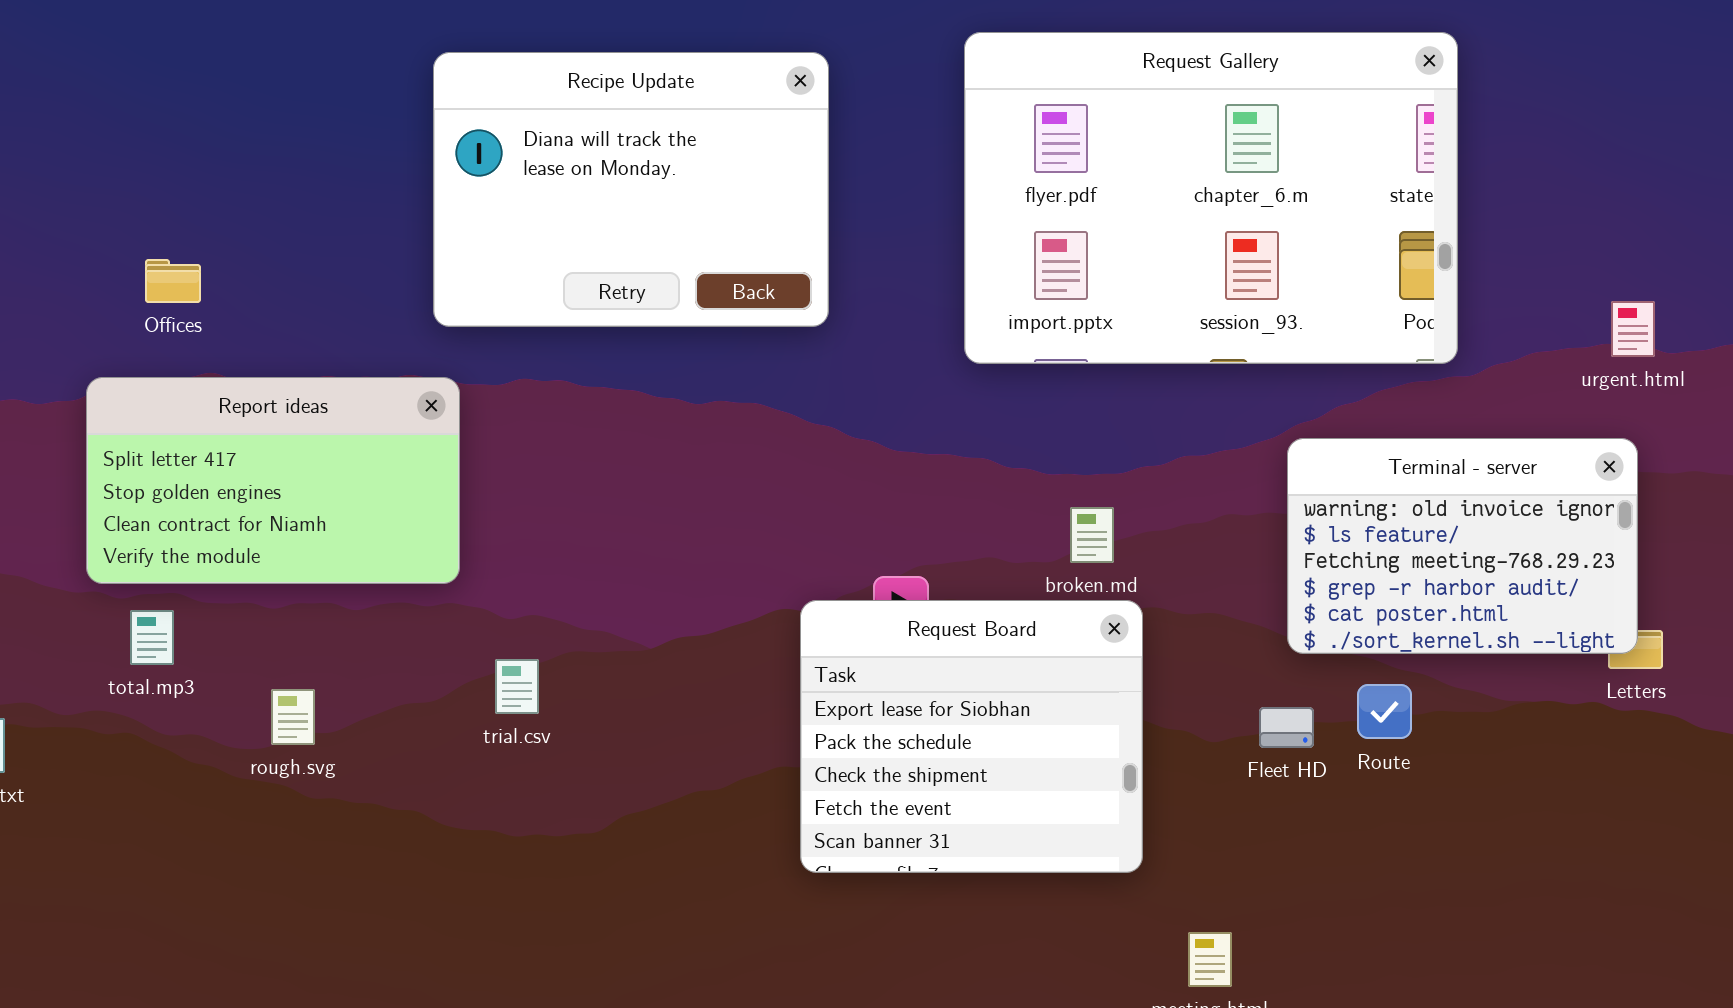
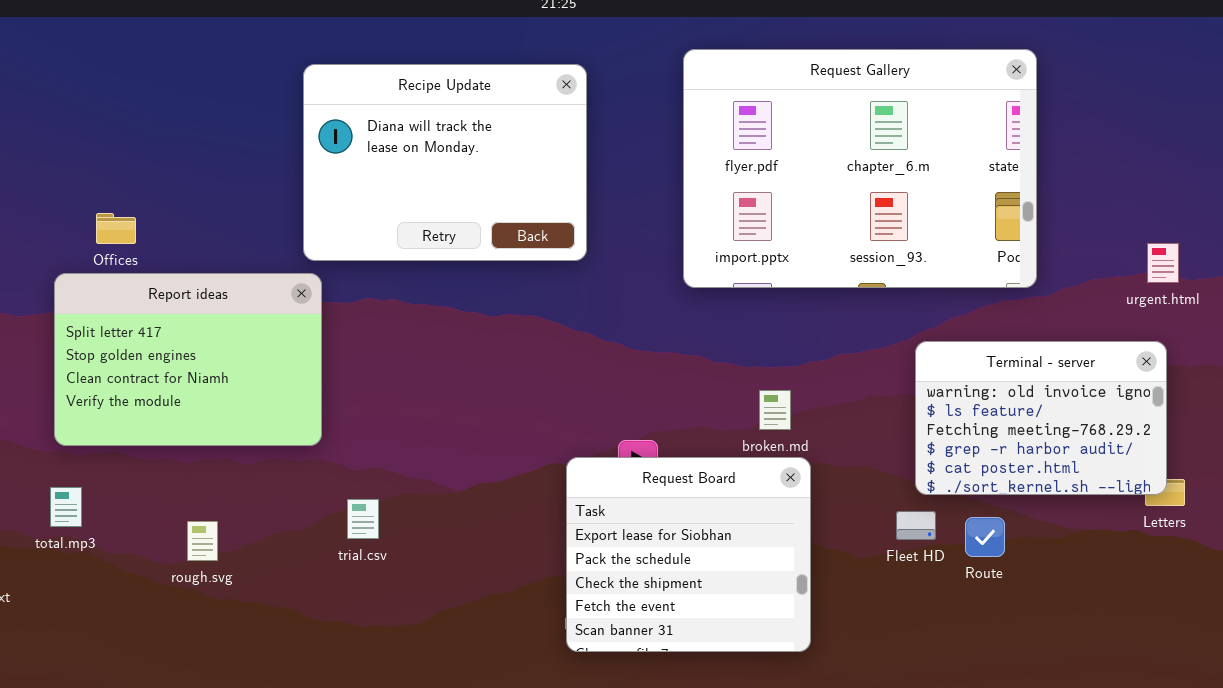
Report ideas: [86,377,460,584] -> [54,273,322,446], resized
total.mp3: [130,610,174,665] -> [50,487,82,527], moved
Fleet HD: [1259,707,1314,748] -> [896,511,936,540], moved

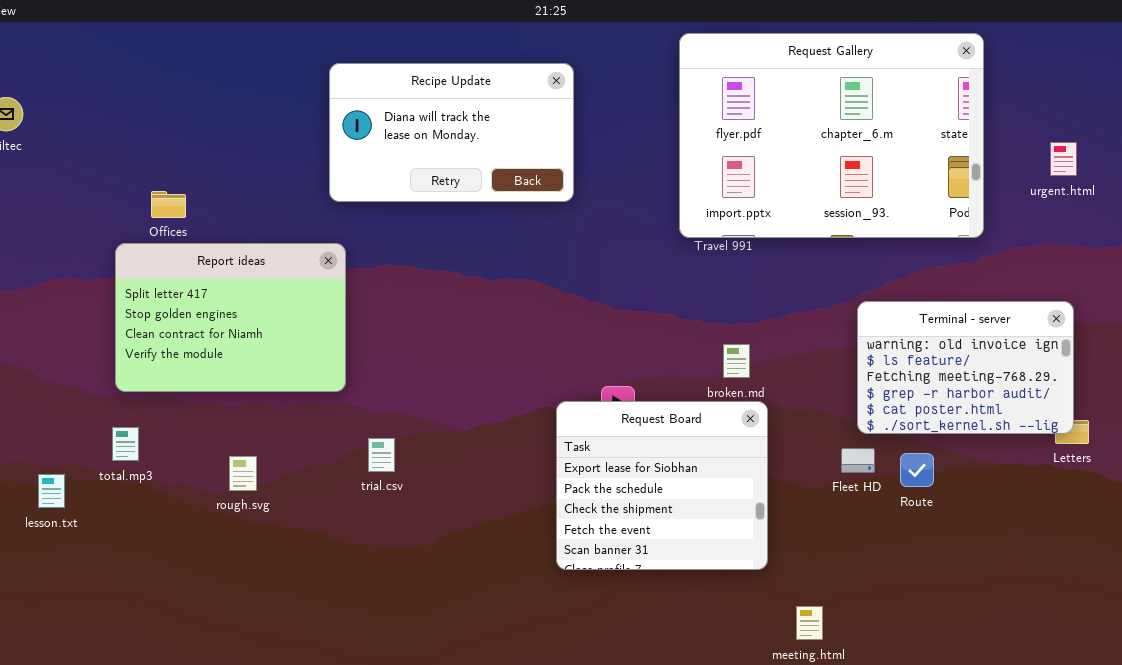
Request Gallery: [683,49,1037,288] -> [679,33,984,238], moved
Recipe Update: [303,64,587,261] -> [329,63,574,202], resized
urgent.html: [1147,243,1179,283] -> [1050,142,1077,176], moved

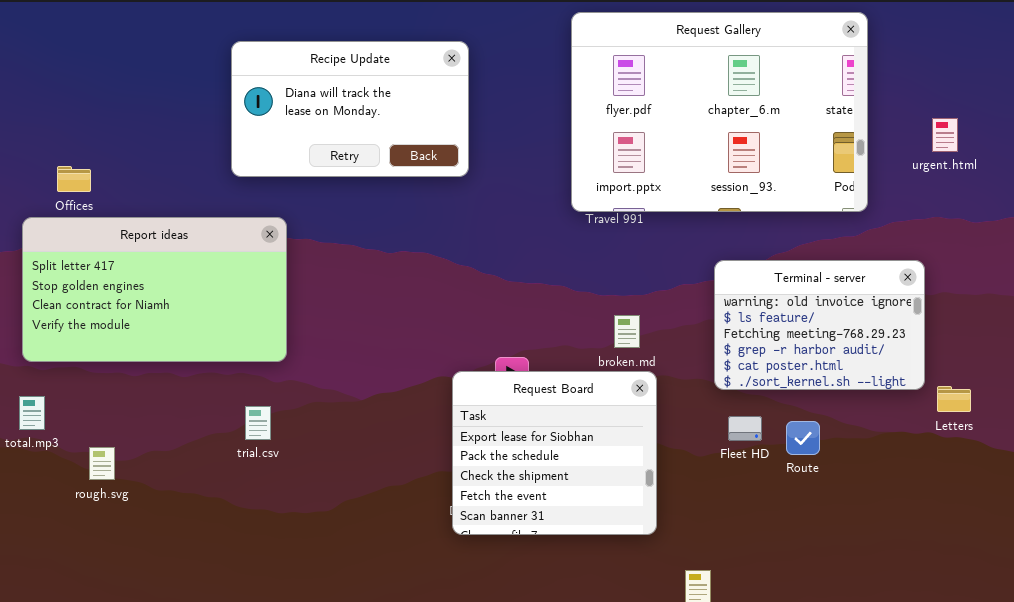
Report ideas: [115,243,346,392] -> [22,217,287,362], resized
Terminal - server: [857,301,1074,434] -> [714,260,925,390], moved
trial.csv: [368,438,395,472] -> [245,406,271,440], moved
rough.svg: [229,456,257,491] -> [89,447,115,480], moved

